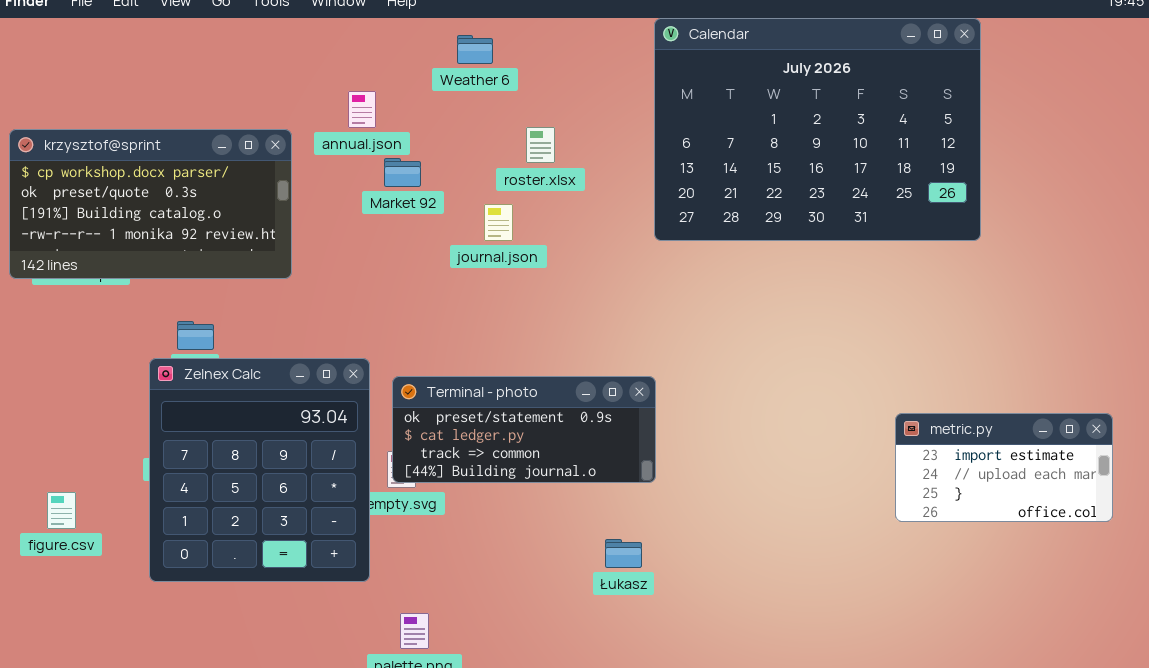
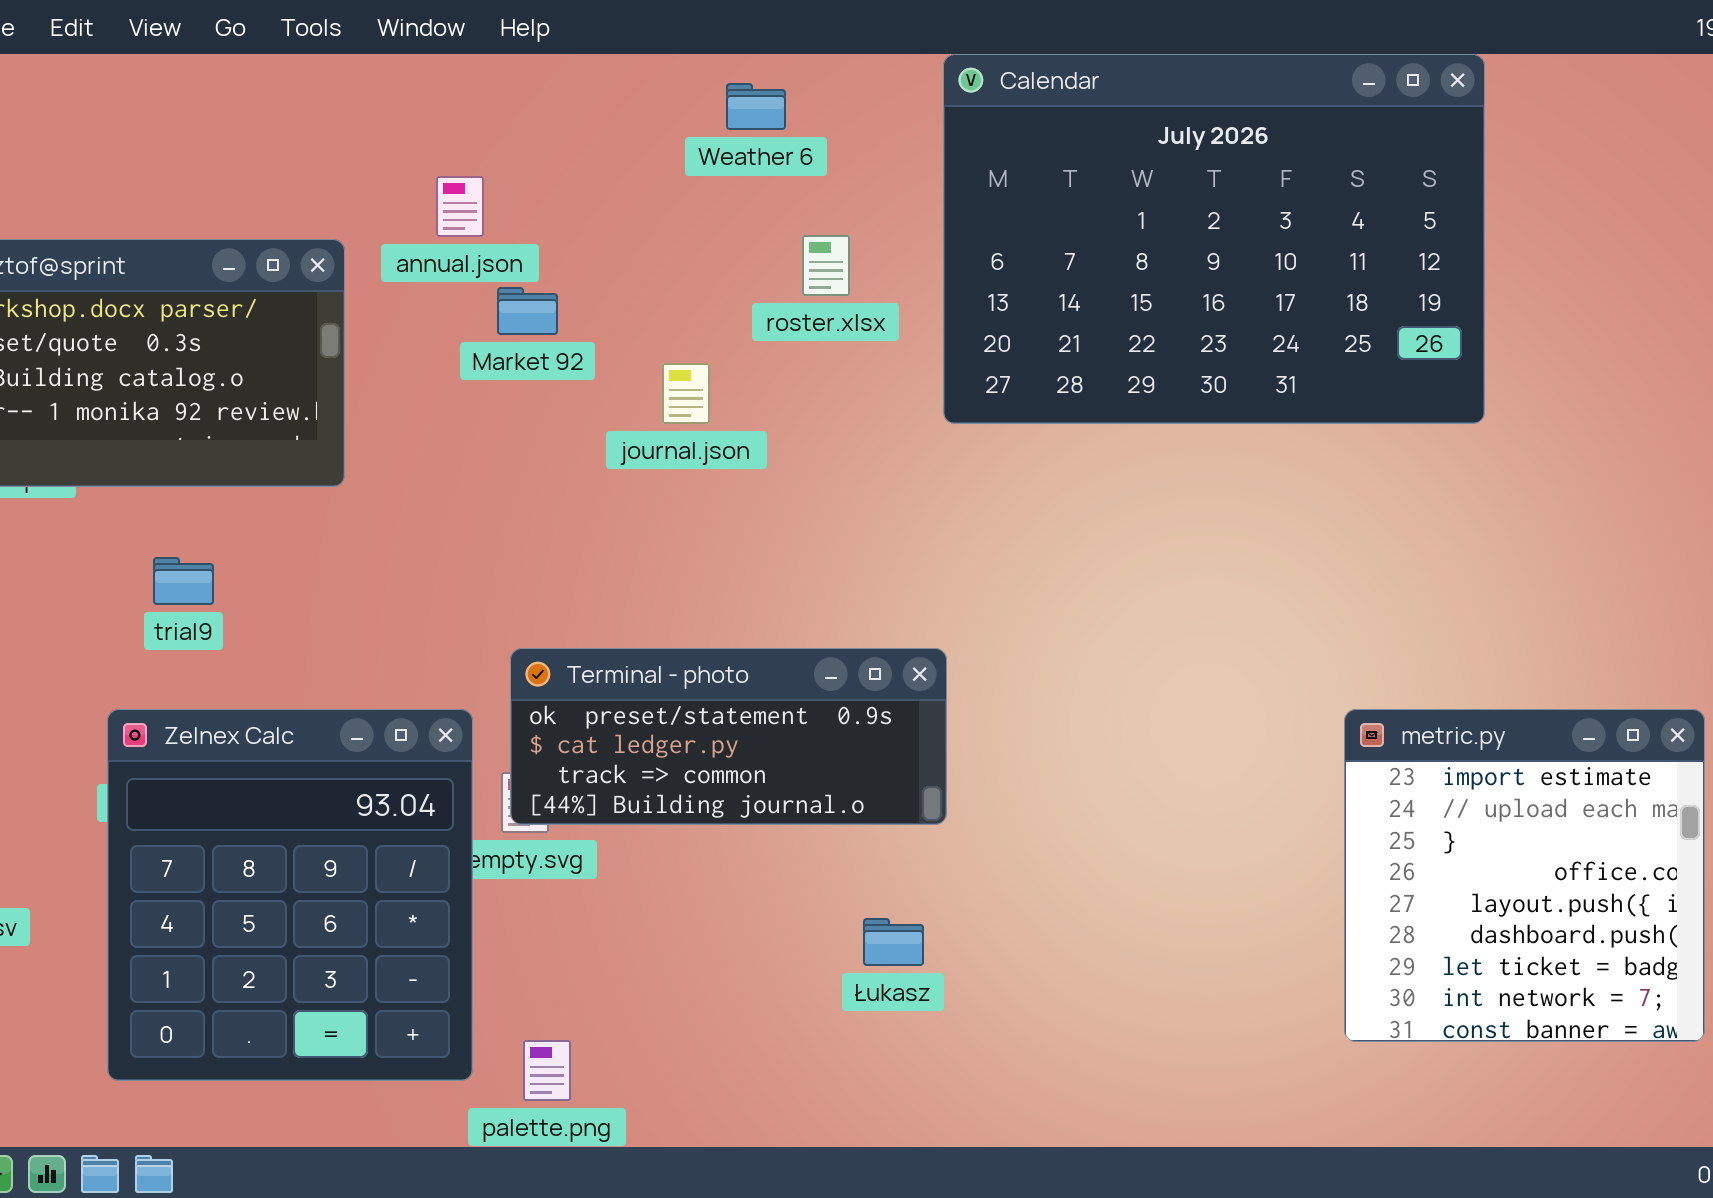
Weather 6: [457,35,493,64] -> [726,83,786,130], moved
roster.xlsx: [526,127,555,163] -> [802,235,850,296], moved
Zelnex Calc: [149,358,370,582] -> [107,709,473,1081], moved
metric.py: [895,413,1113,522] -> [1344,709,1705,1042], resized

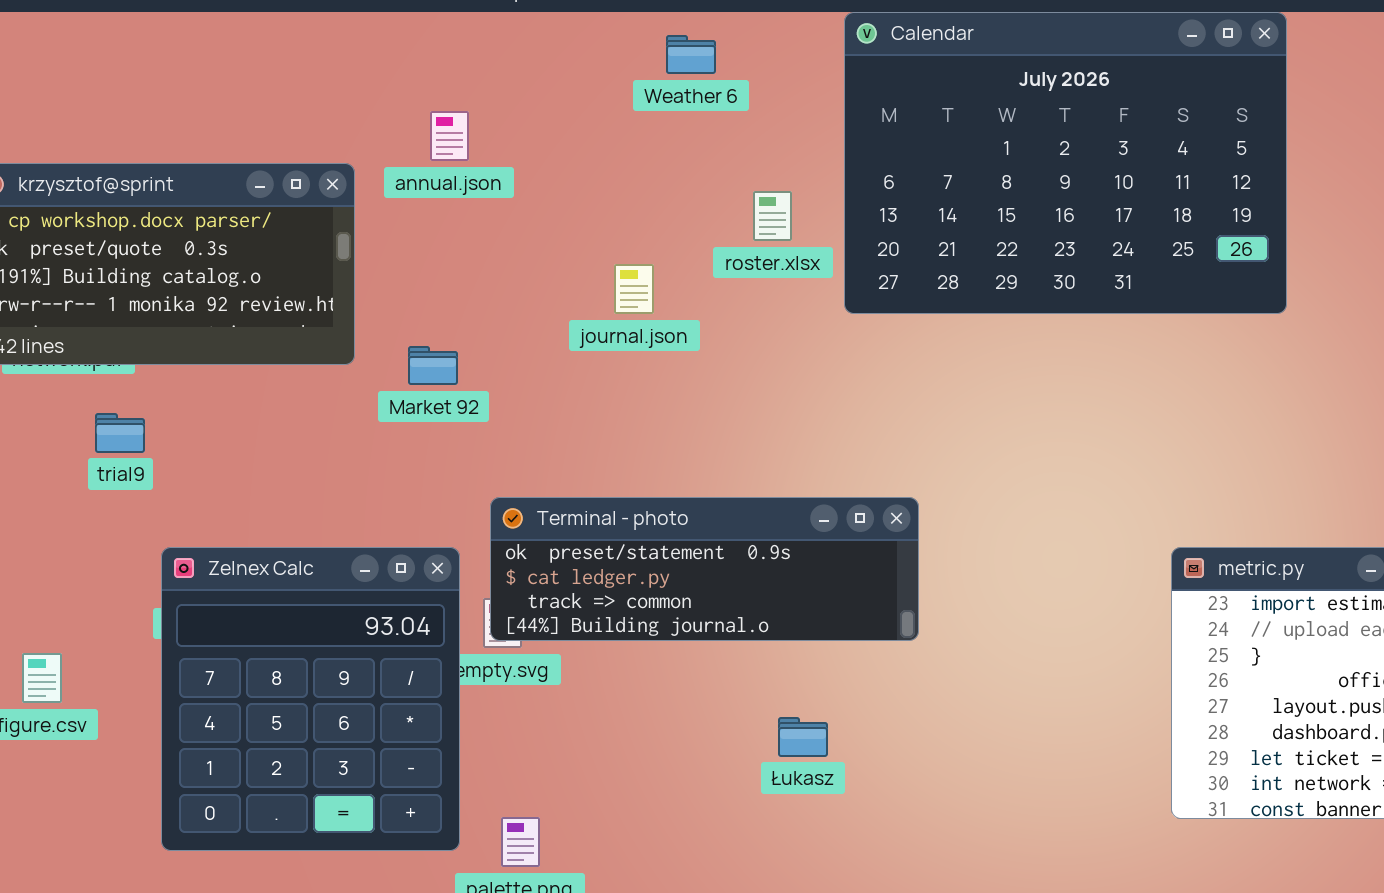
roster.xlsx: [802,235,850,296] -> [753,191,792,241], moved
Market 92: [497,287,558,335] -> [408,346,458,385], moved
trial9: [153,557,214,605] -> [95,413,145,453], moved
Terminal - photo: [510,648,947,825] -> [490,497,919,641], resized

